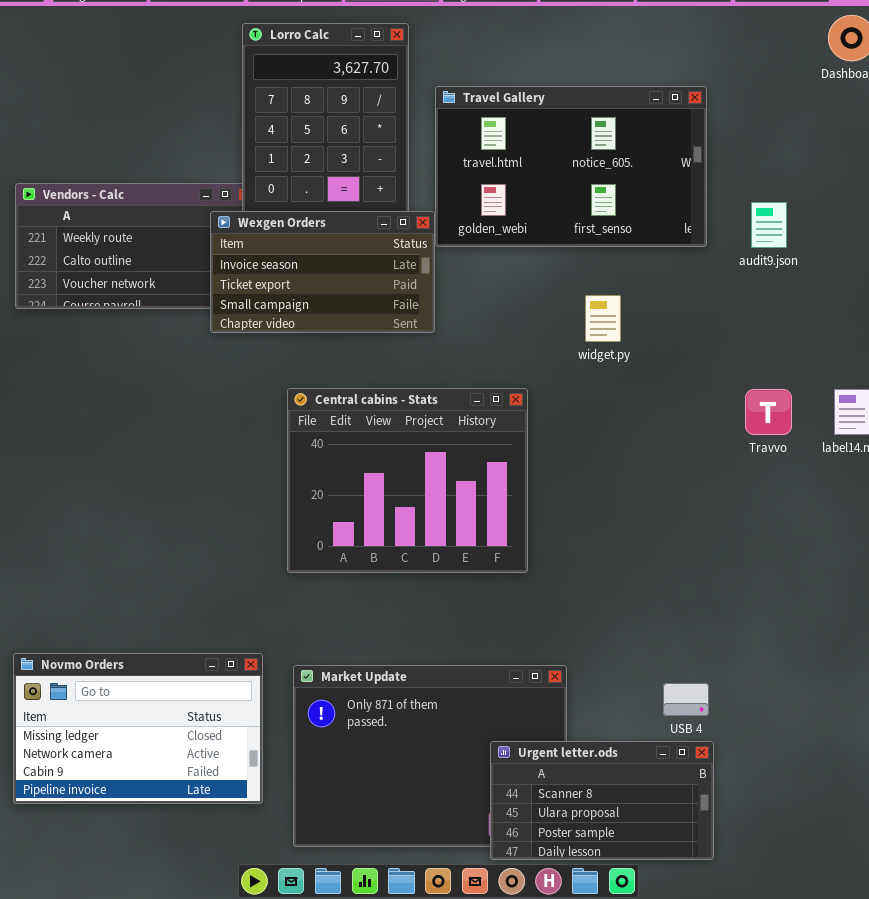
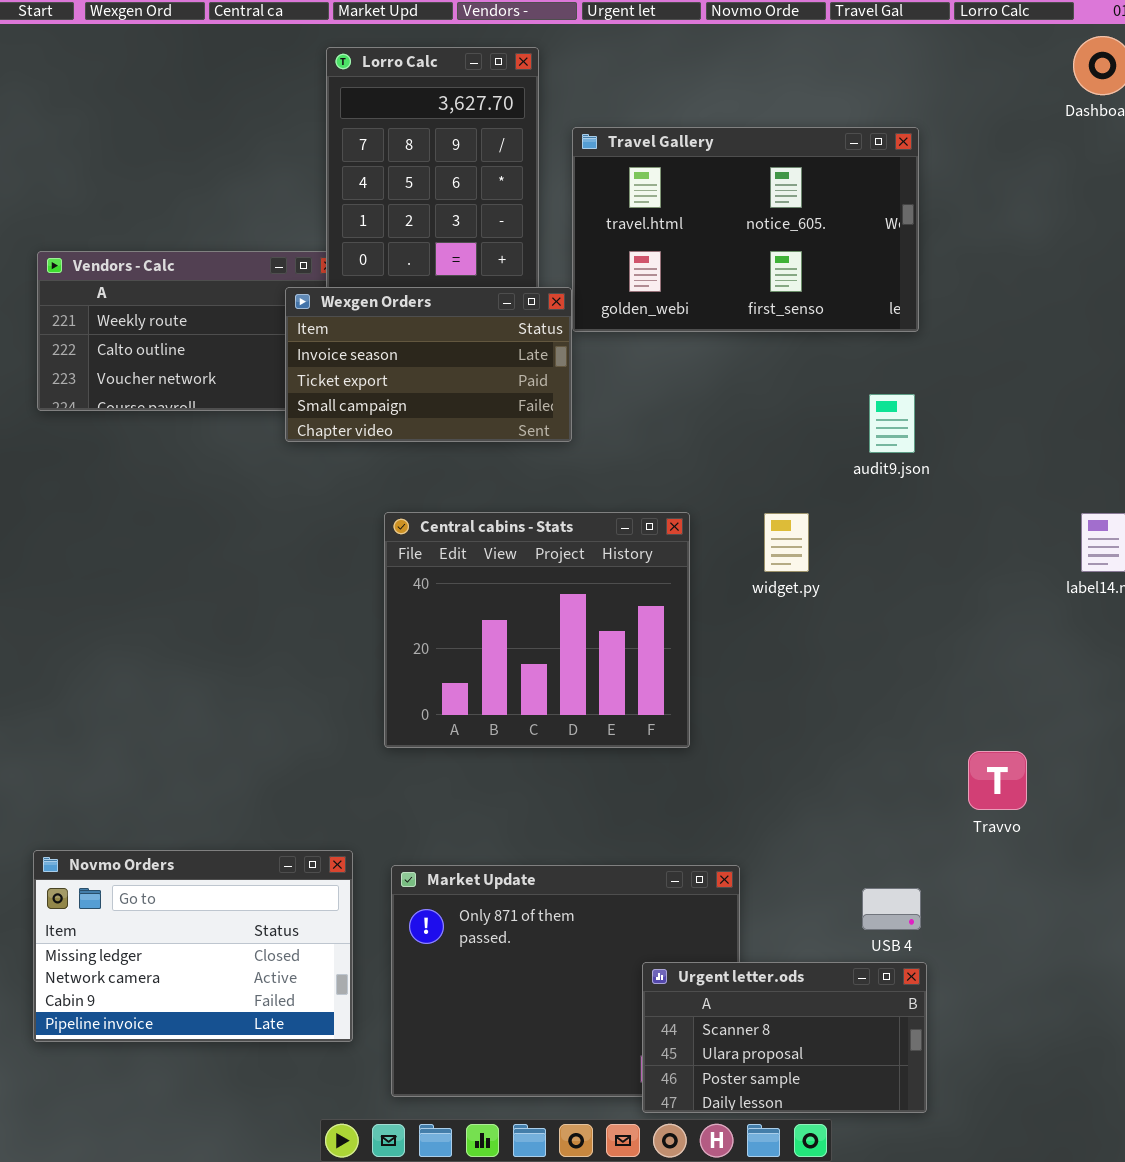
audit9.json: [751,202,787,248] -> [869,394,915,453], moved
widget.py: [585,295,621,342] -> [764,513,809,572], moved
Travvo: [745,389,792,435] -> [968,751,1027,810], moved

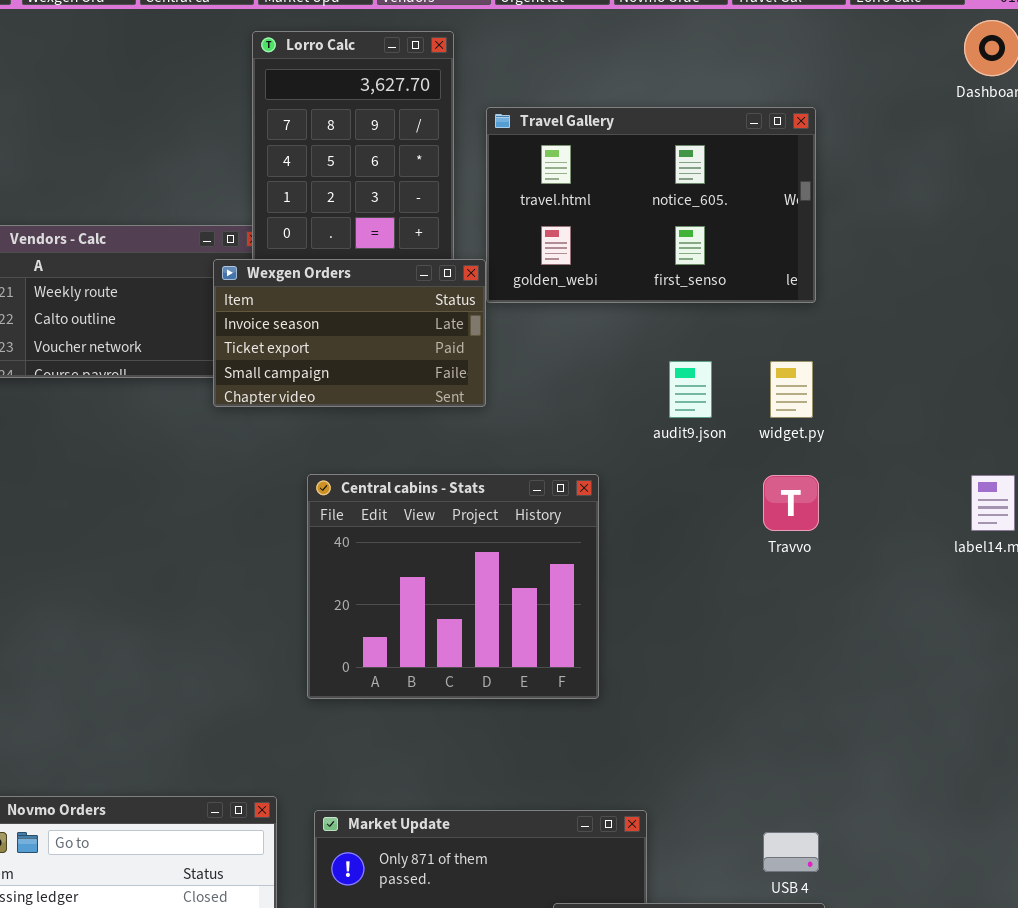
audit9.json: [869,394,915,453] -> [669,361,712,418], moved
widget.py: [764,513,809,572] -> [770,361,813,418], moved
Travvo: [968,751,1027,810] -> [763,475,819,531], moved

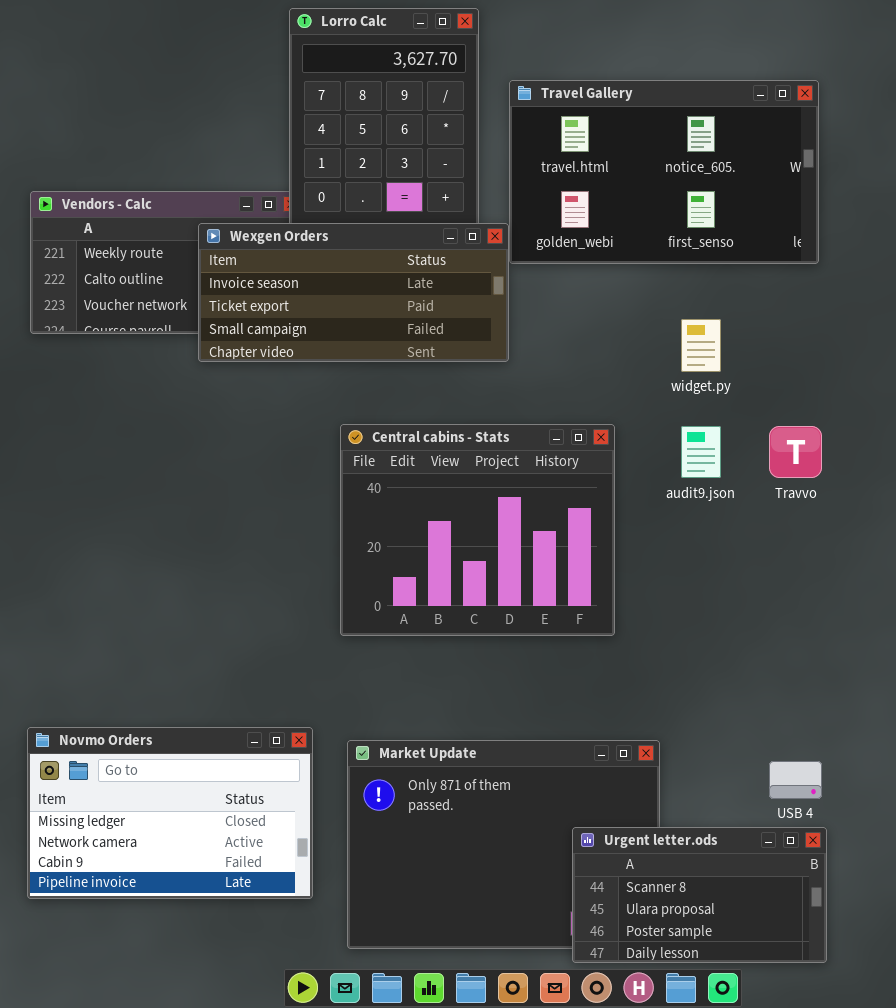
Wexgen Orders: [213,259,486,407] -> [198,223,509,362], resized
audit9.json: [669,361,712,418] -> [681,426,721,478], moved
widget.py: [770,361,813,418] -> [681,319,721,372], moved

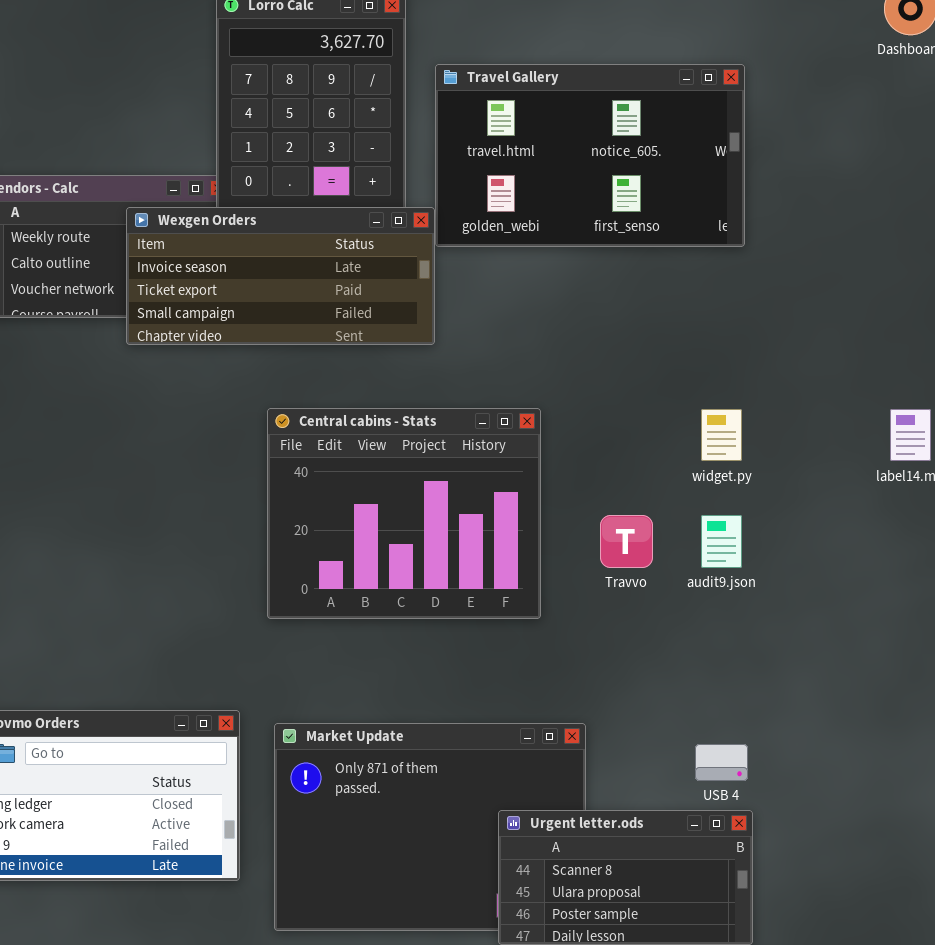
widget.py: [681,319,721,372] -> [701,409,742,461], moved
audit9.json: [681,426,721,478] -> [701,515,742,568], moved
Travvo: [769,426,822,478] -> [600,515,653,568], moved

